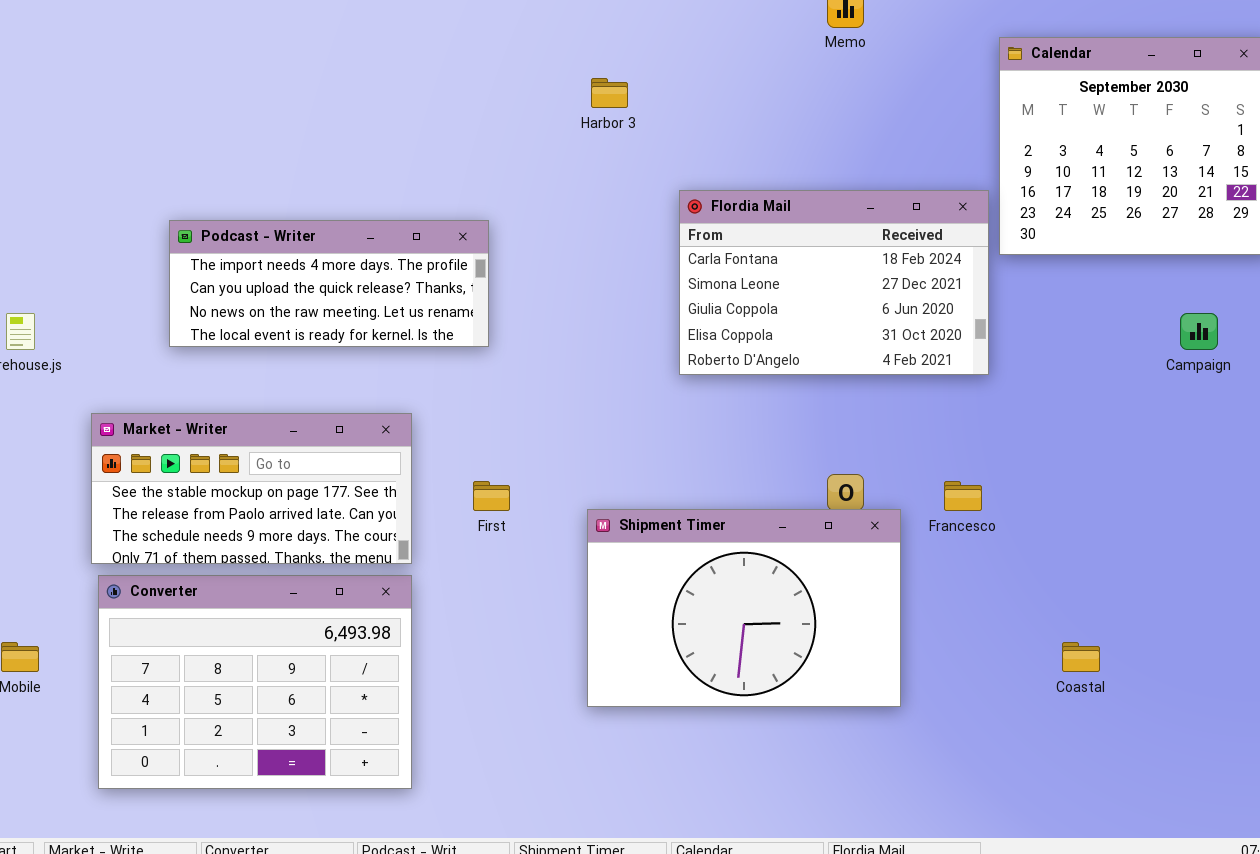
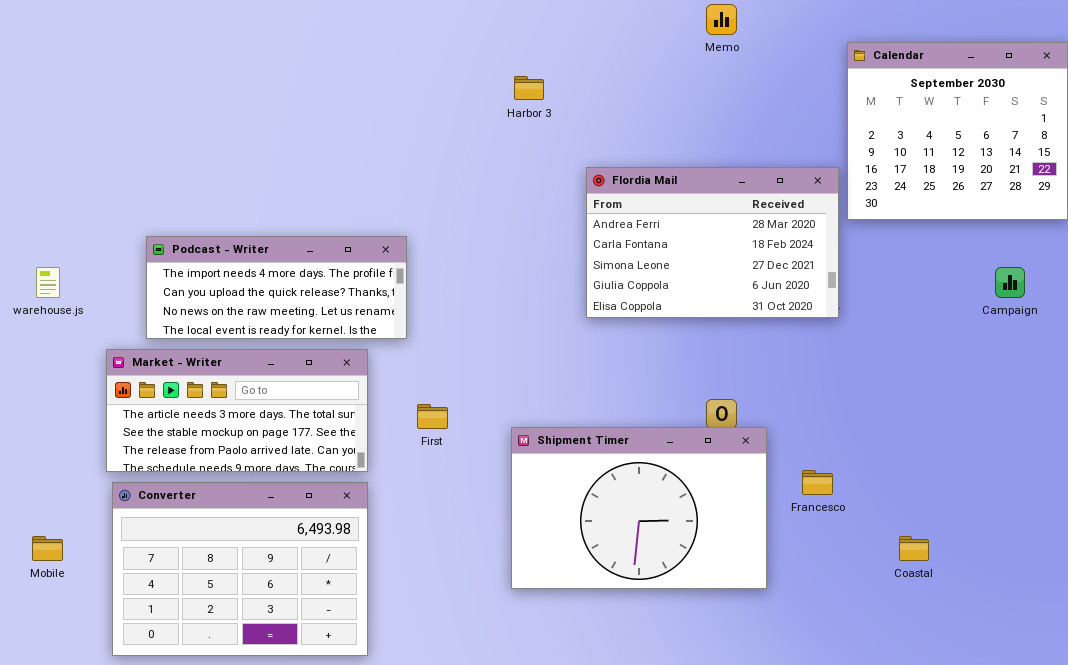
Flordia Mail: [679,190,989,375] -> [586,167,839,318], scrolled up 1 row
Podcast - Writer: [169,220,489,347] -> [146,236,407,339], moved
Market - Writer: [91,413,412,564] -> [106,349,368,472], scrolled up 1 row
Francesco: [944,481,982,511] -> [802,470,833,495], moved

